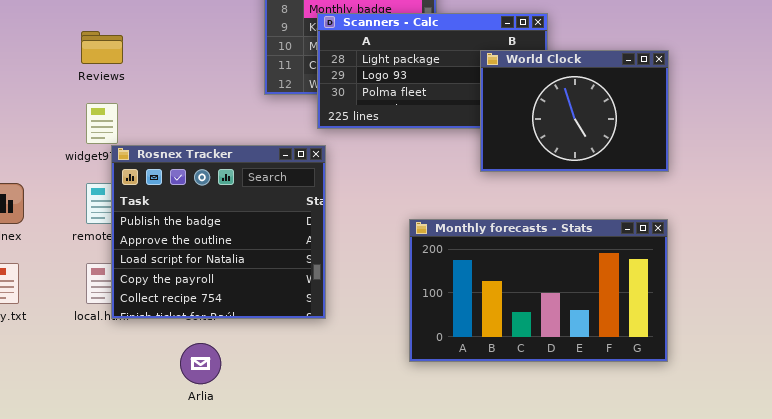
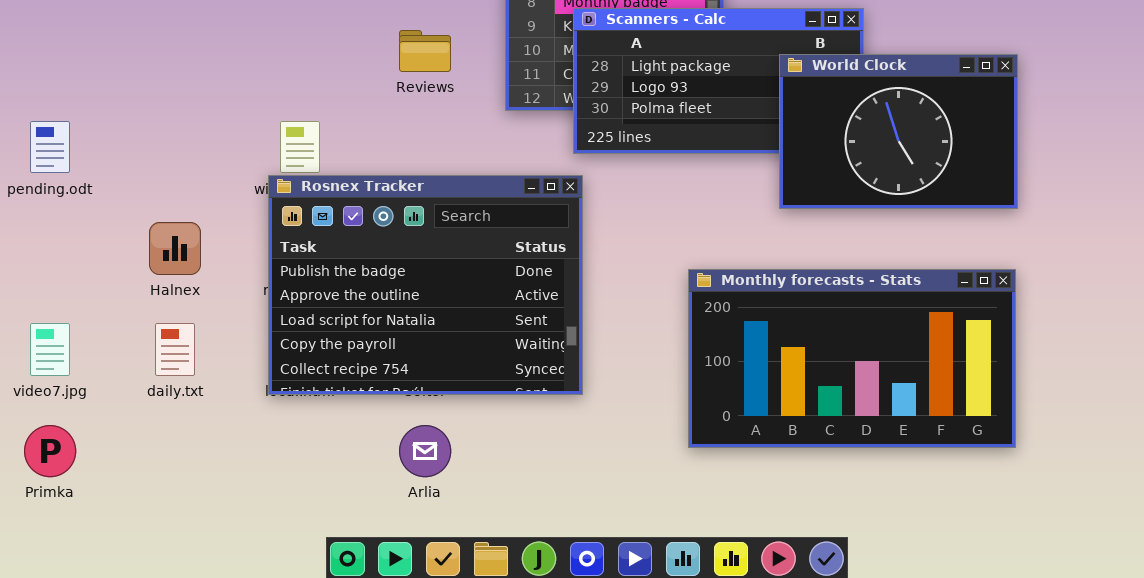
Reviews: [81,31,123,64] -> [399,30,451,72], moved
Rosnex Tracker: [111,145,326,319] -> [268,175,583,395], resized

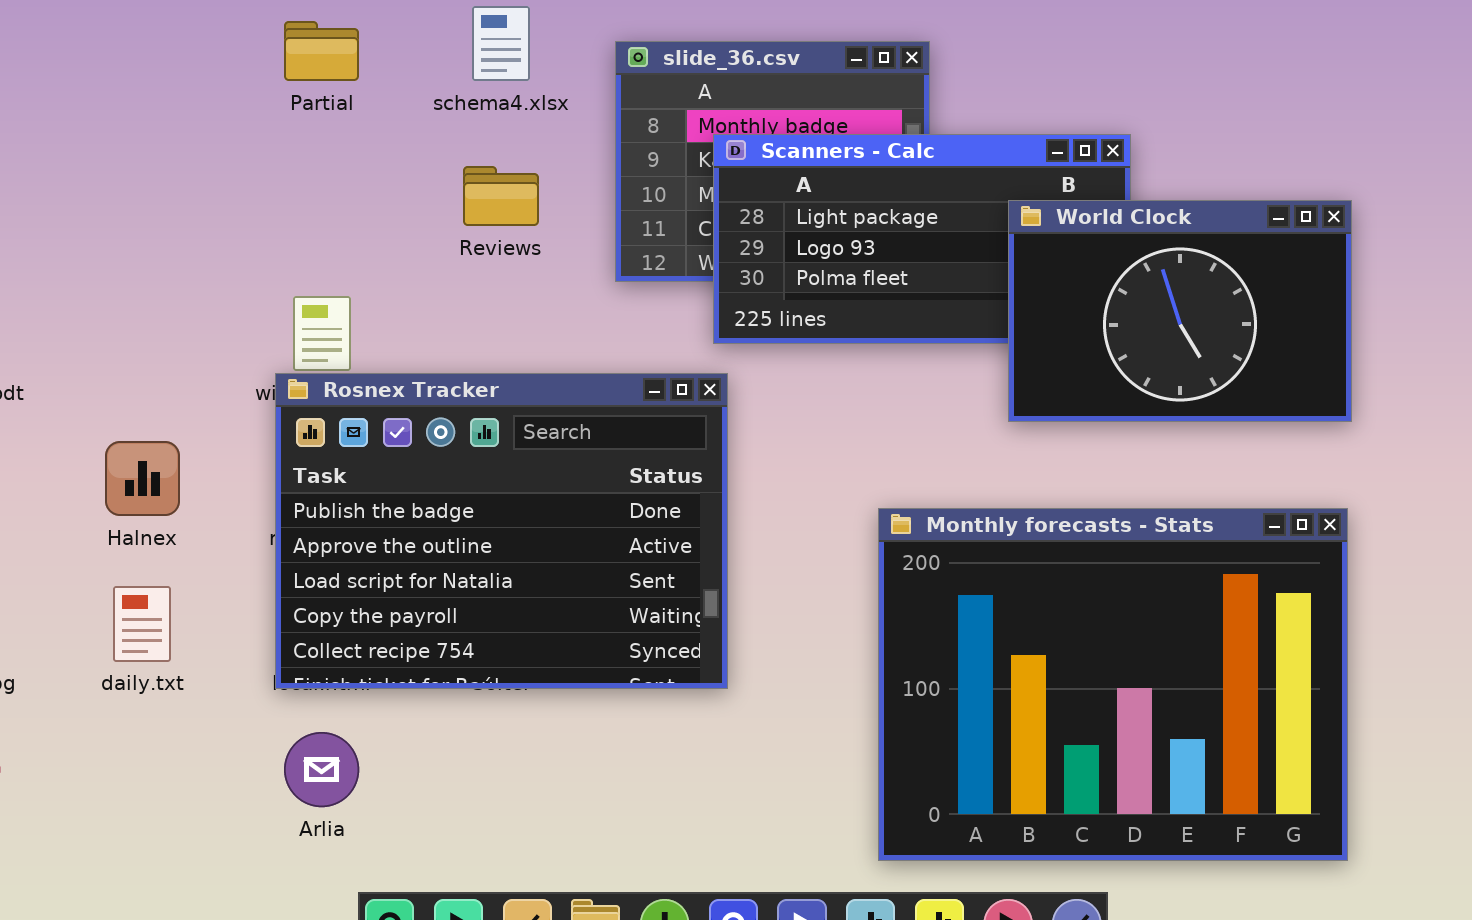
Monthly forecasts - Stats: [688,269,1016,448] -> [878,508,1348,861], resized
Arlia: [399,425,451,477] -> [284,732,359,807], moved

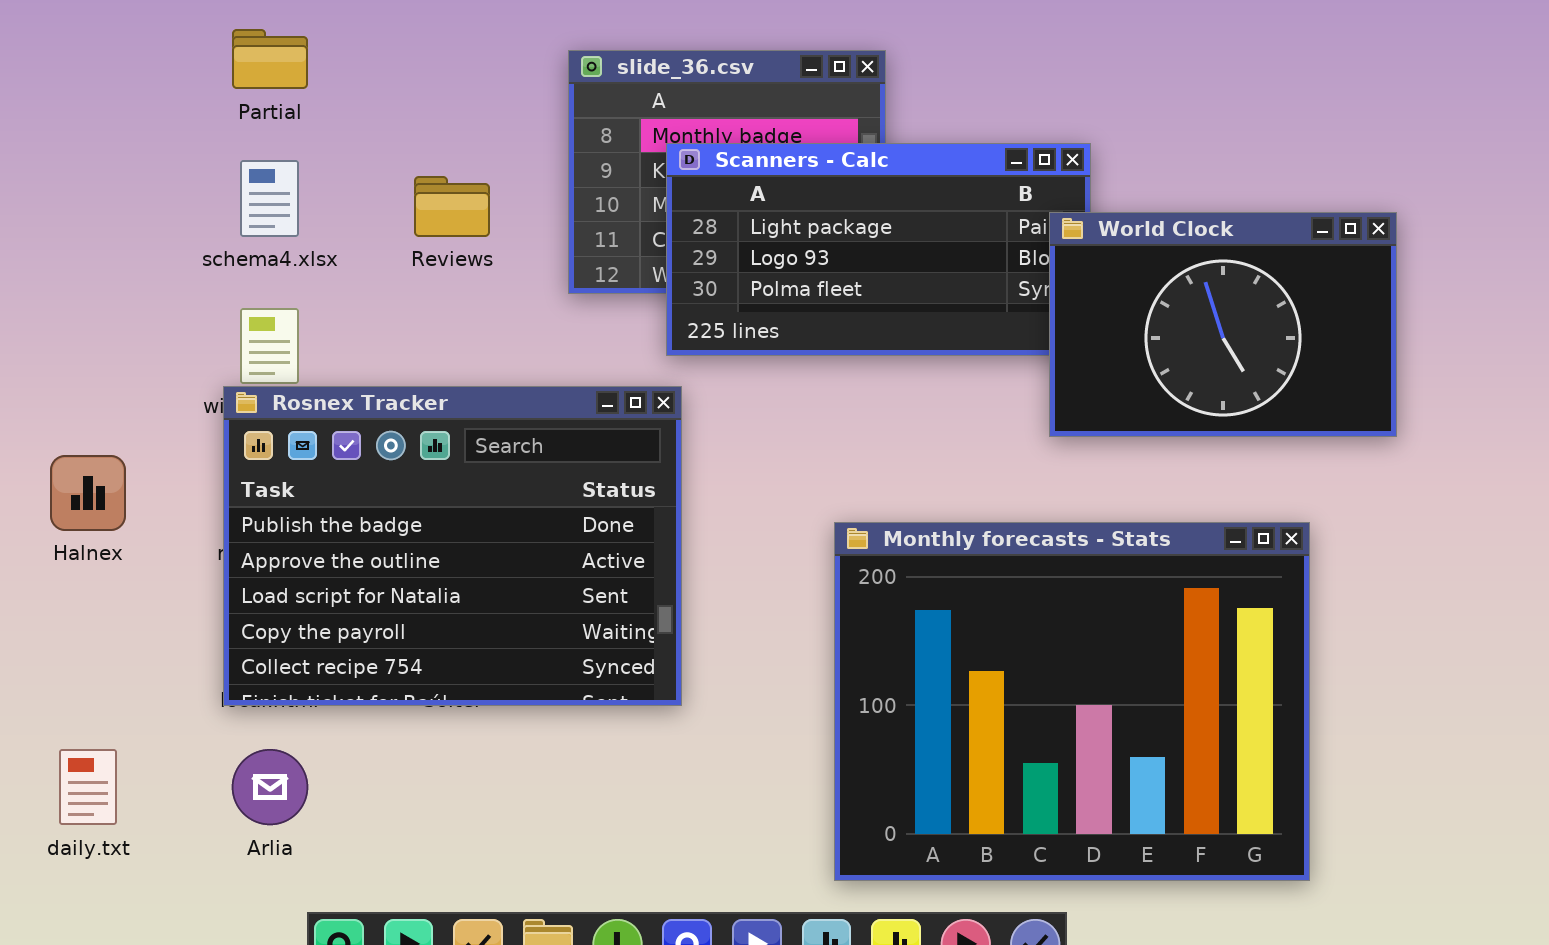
schema4.xlsx: [472,6,530,81] -> [240,160,299,237], moved
World Clock: [1008,200,1352,422] -> [1049,212,1397,437], moved
daily.txt: [113,586,171,662] -> [59,749,117,825], moved

